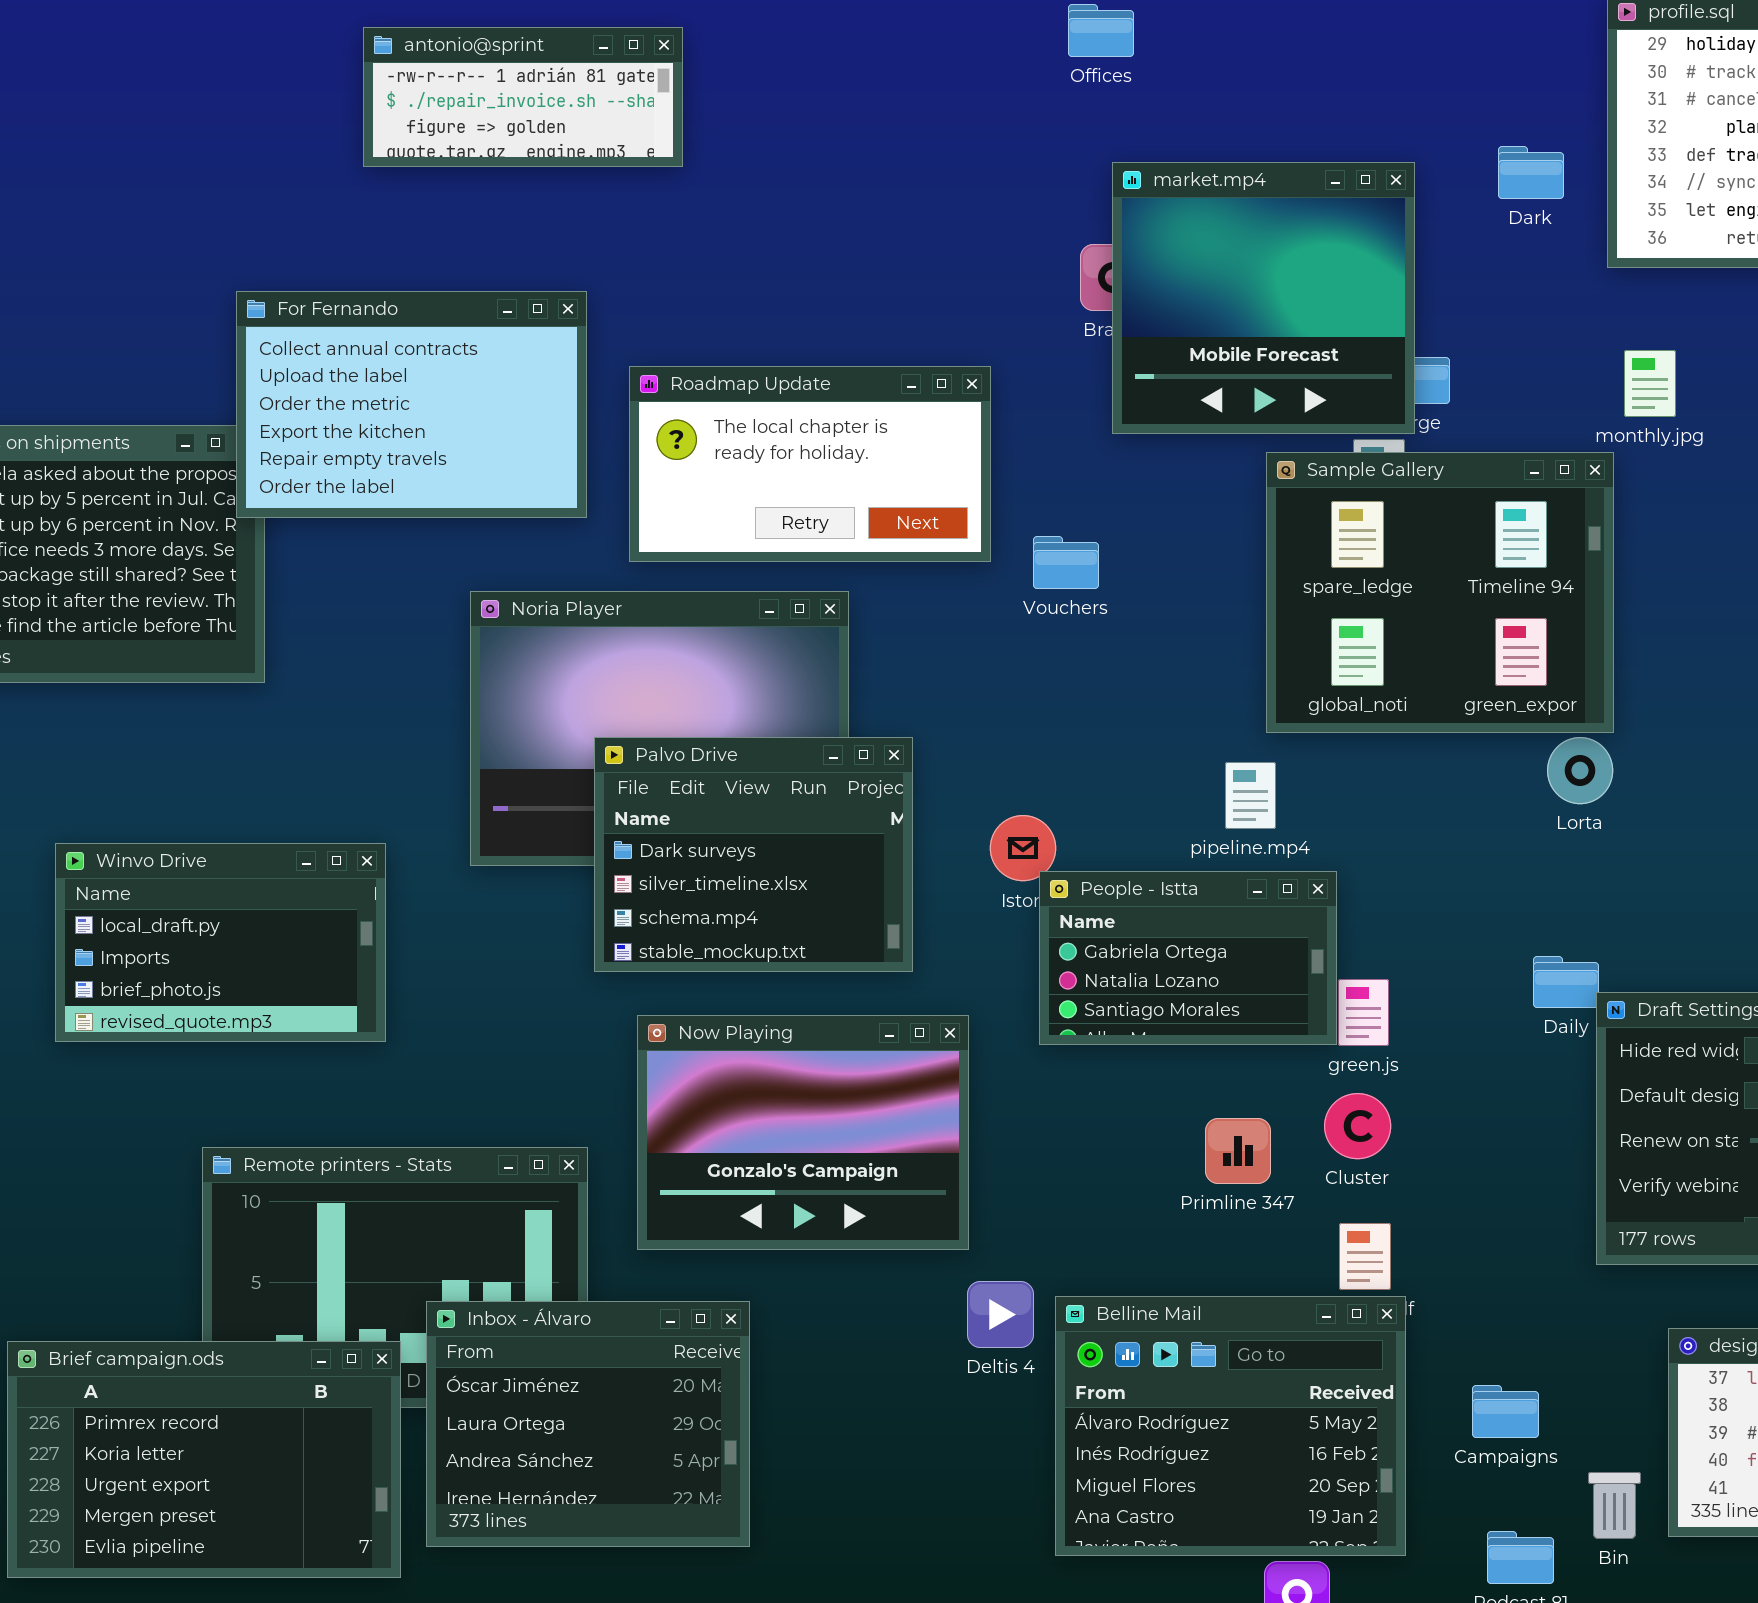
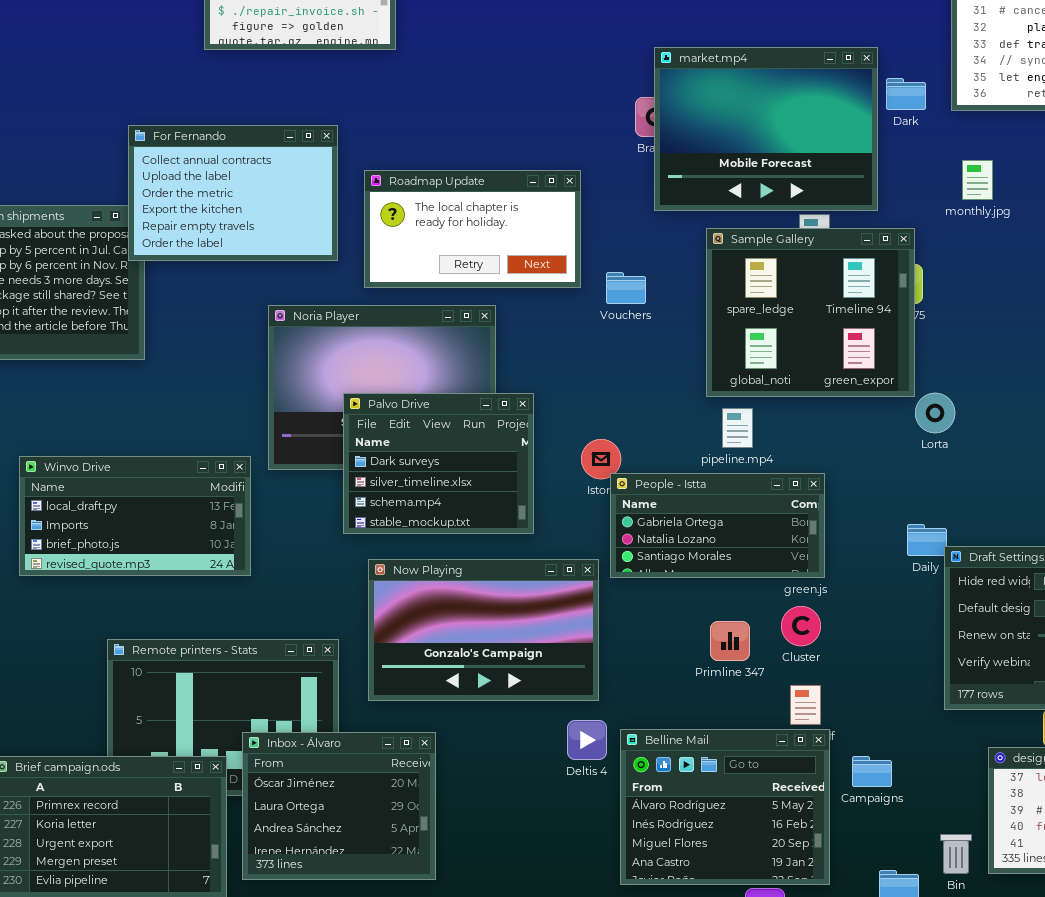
Dark: [1498,146,1564,199] -> [886,78,926,110], moved
market.mp4: [1112,162,1415,434] -> [654,47,878,211], resized
Sample Gallery: [1266,452,1614,733] -> [706,228,915,397], moved
Winvo Drive: [55,843,386,1042] -> [19,456,251,576], resized
People - Istta: [1039,871,1337,1045] -> [610,473,825,578], resized
Now Playing: [637,1015,969,1250] -> [368,559,599,701], resized
Campaigns: [1472,1385,1539,1438] -> [852,756,892,787], moved

